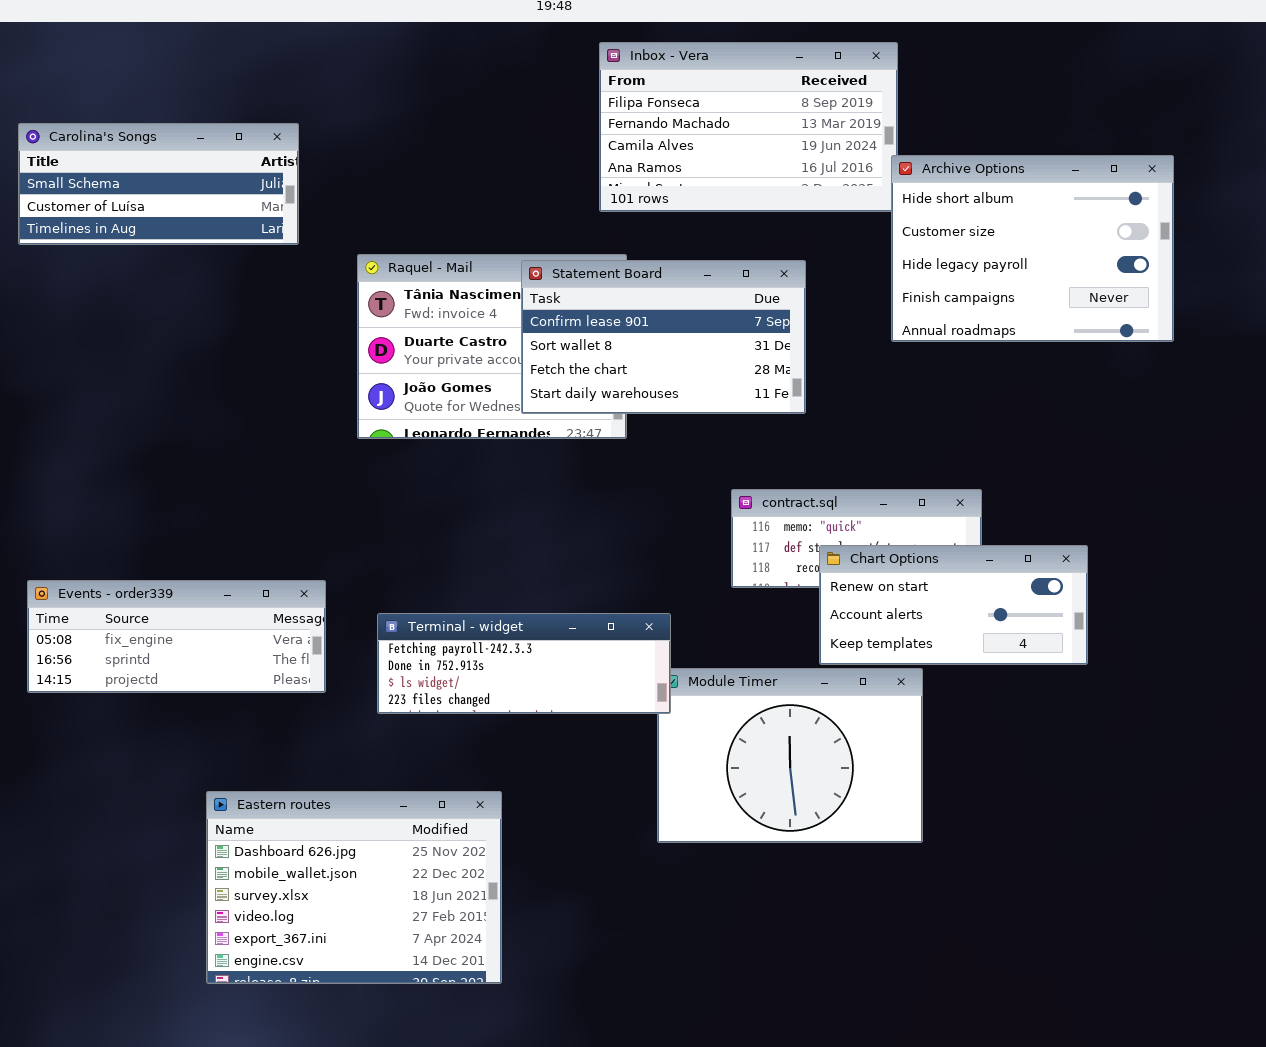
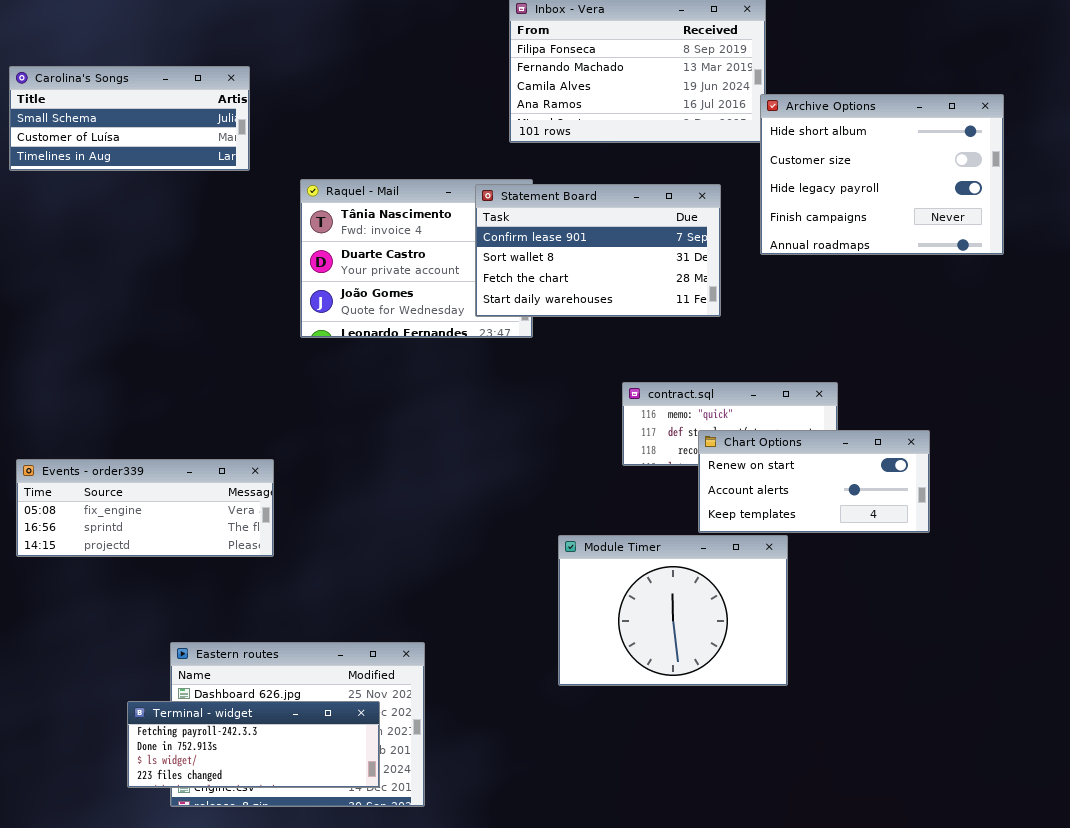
Statement Board: [521,260,806,414] -> [475,184,721,317], moved
Terminal - widget: [377,613,671,714] -> [127,701,380,788], moved

